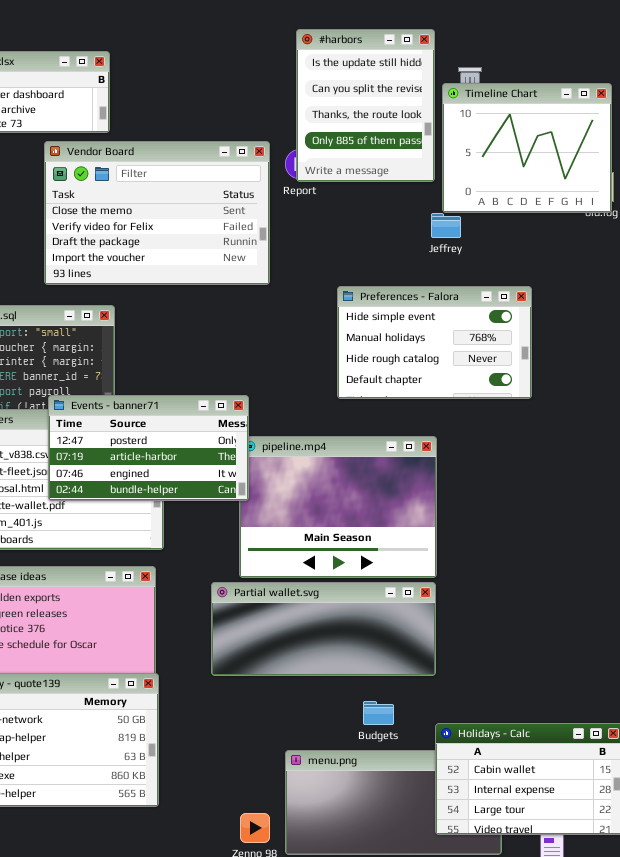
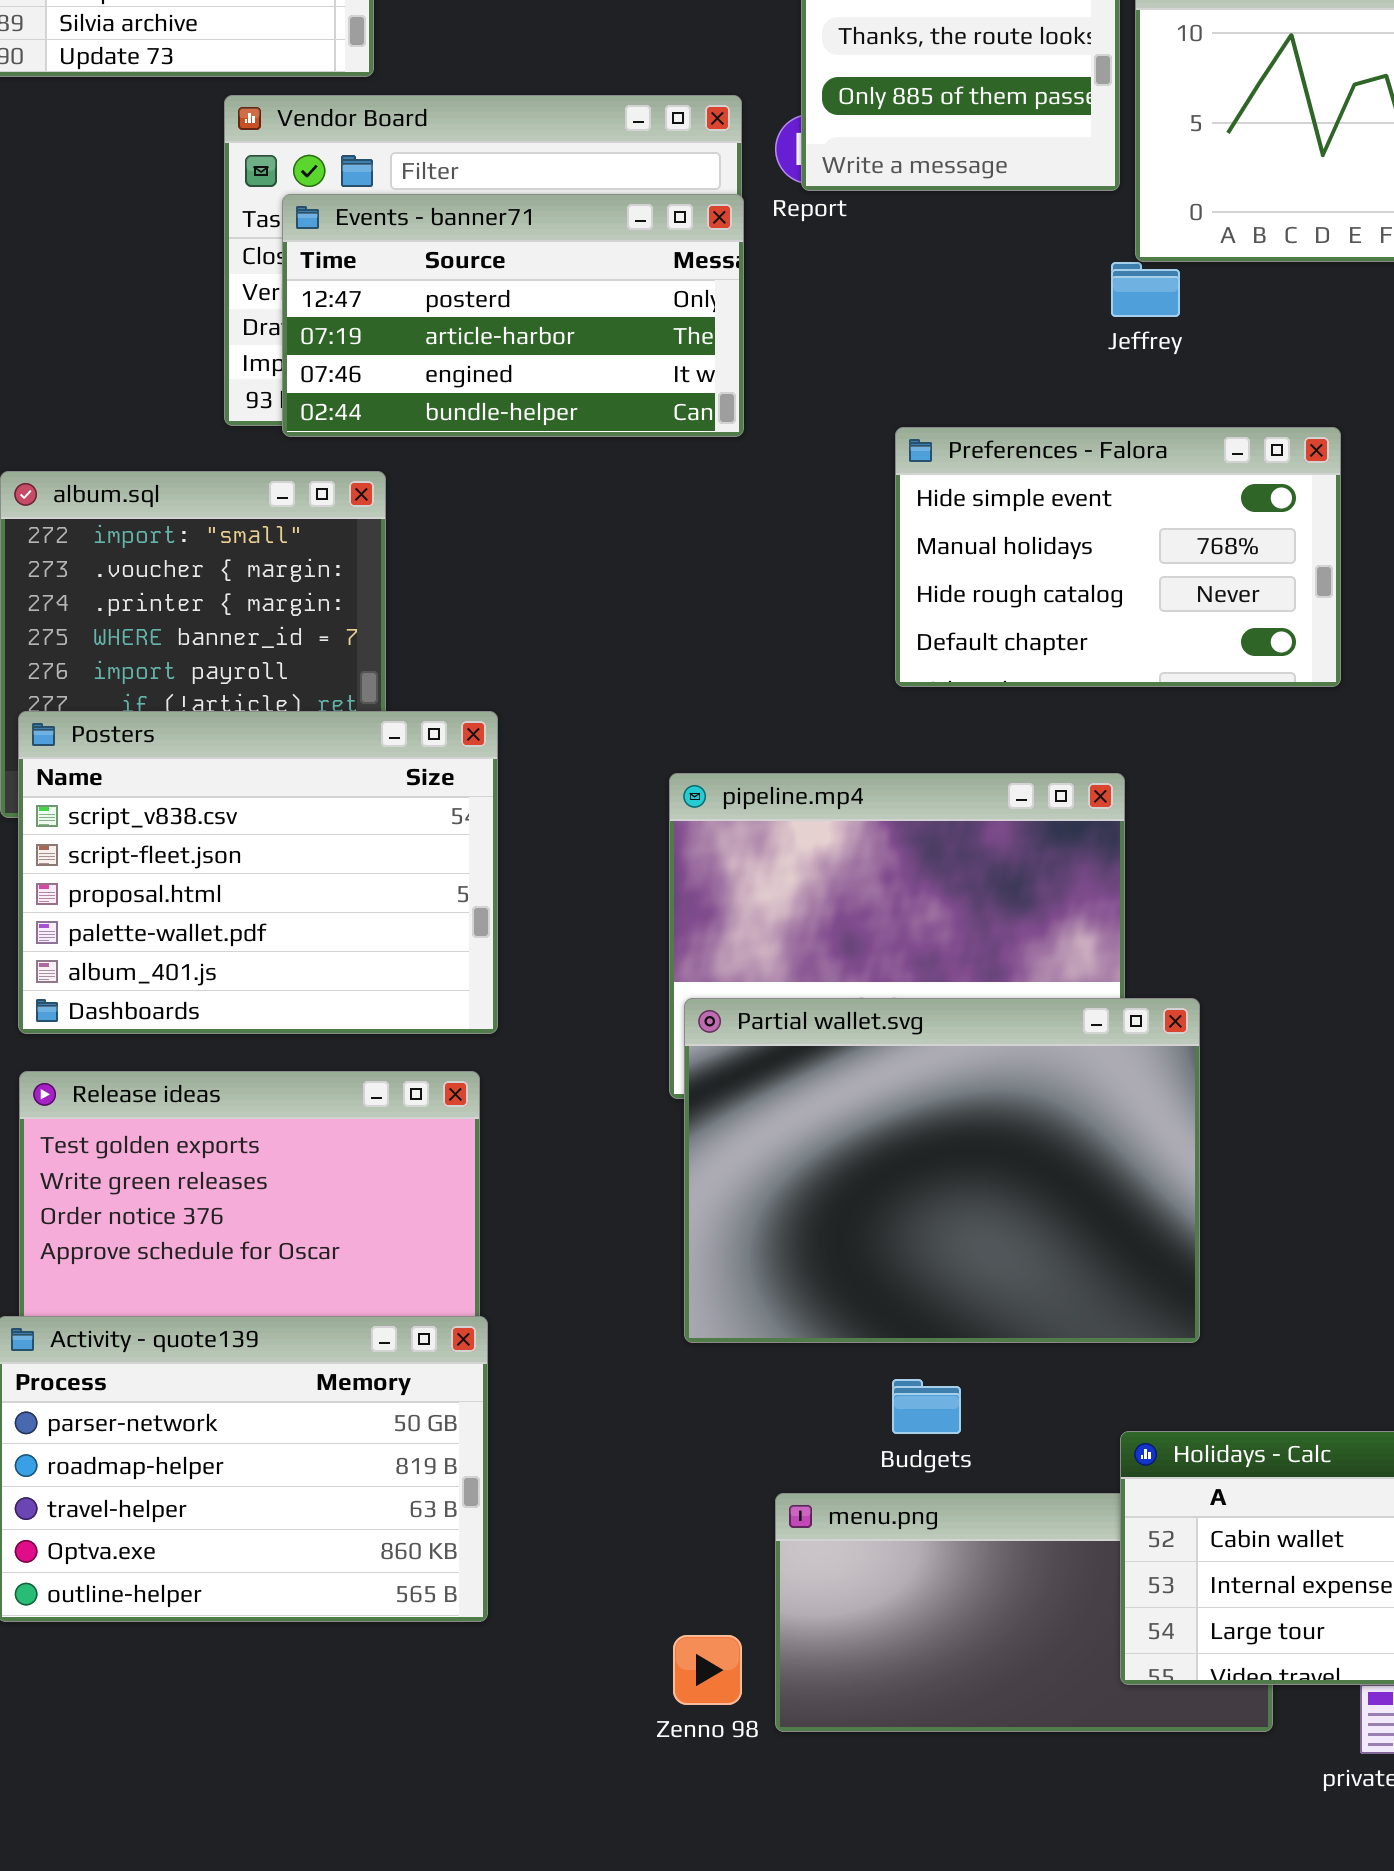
Events - banner71: [48,395,249,501] -> [282,194,744,437], moved
Partial wallet.svg: [211,582,436,676] -> [684,998,1200,1343], moved, resized
Budgets: [363,701,394,725] -> [892,1379,961,1434], moved

